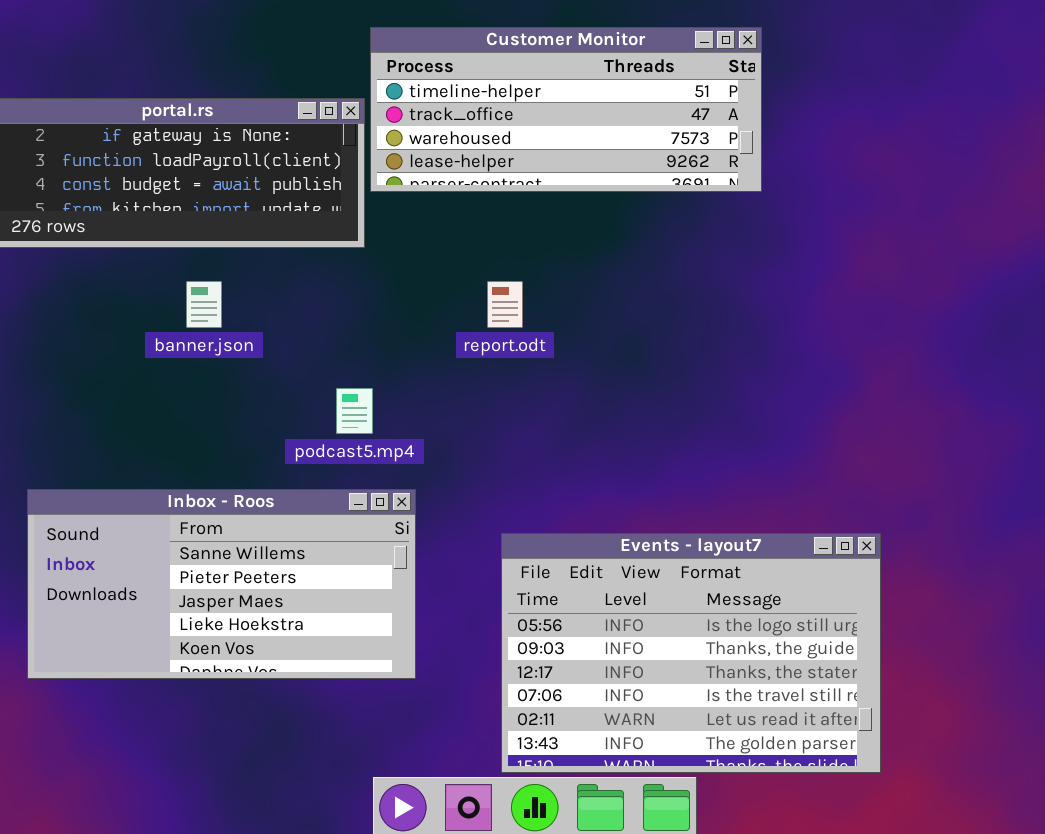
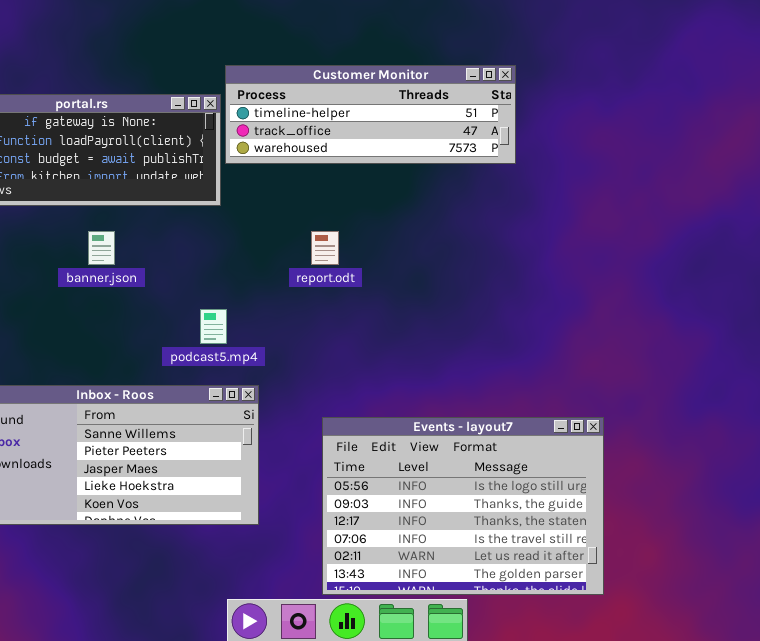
Customer Monitor: [370,27,762,192] -> [225,65,516,164], resized

